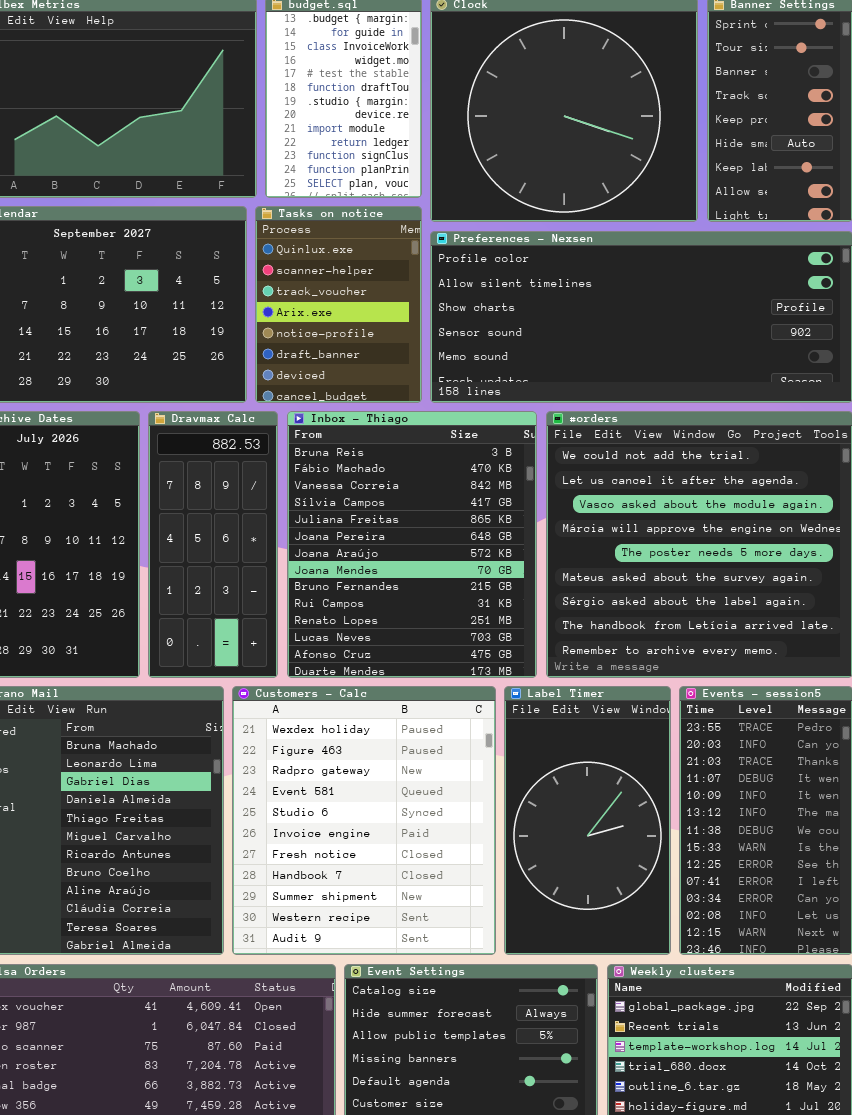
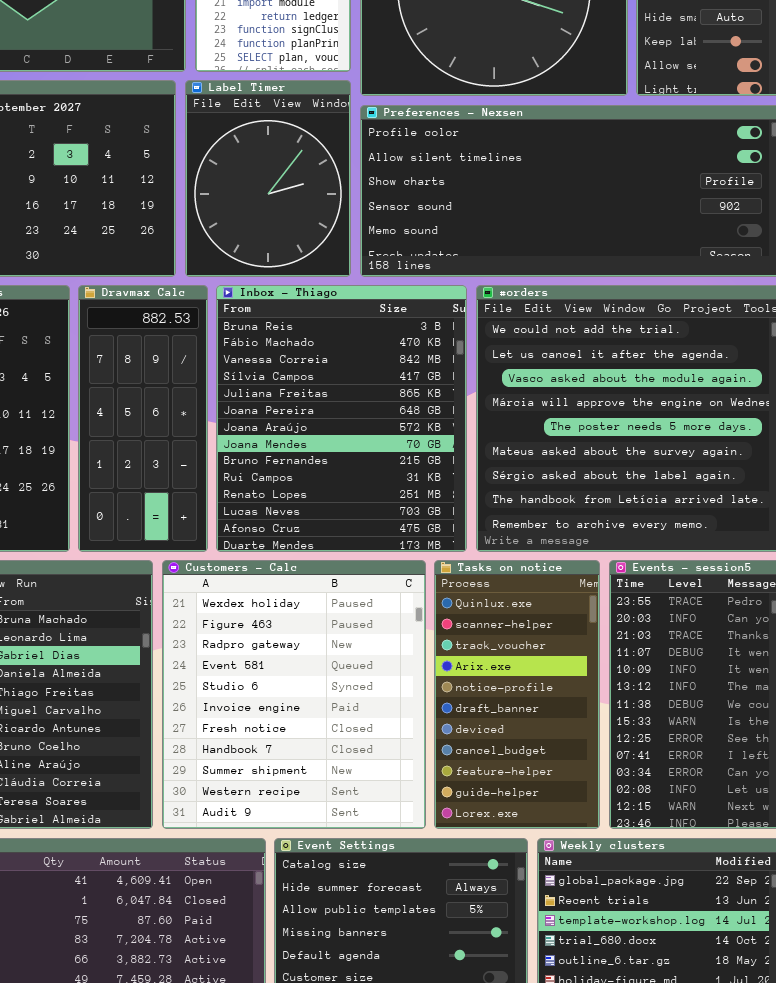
Tasks on notice: [255,206,422,403] -> [434,560,600,829], moved, resized
Label Timer: [504,686,671,955] -> [185,80,351,277], moved, resized

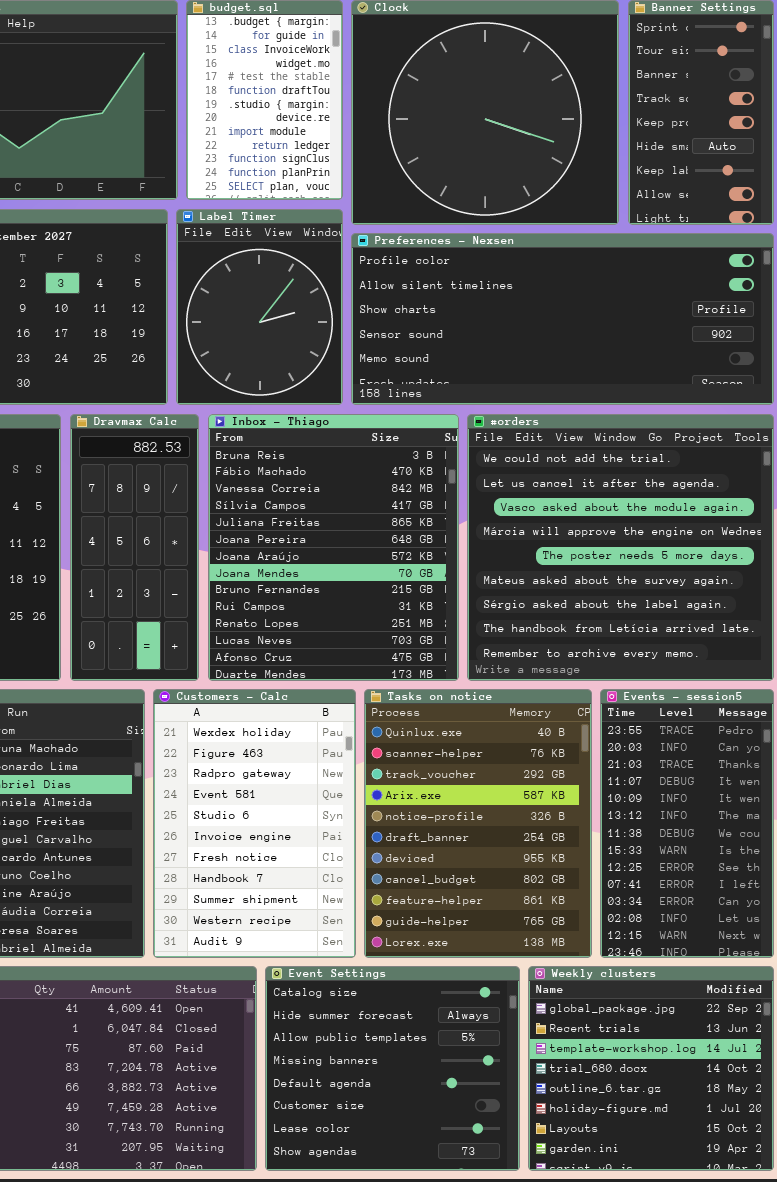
Customers - Calc: [162,560,426,829] -> [153,689,356,958], resized
Tasks on notice: [434,560,600,829] -> [364,689,592,958], resized

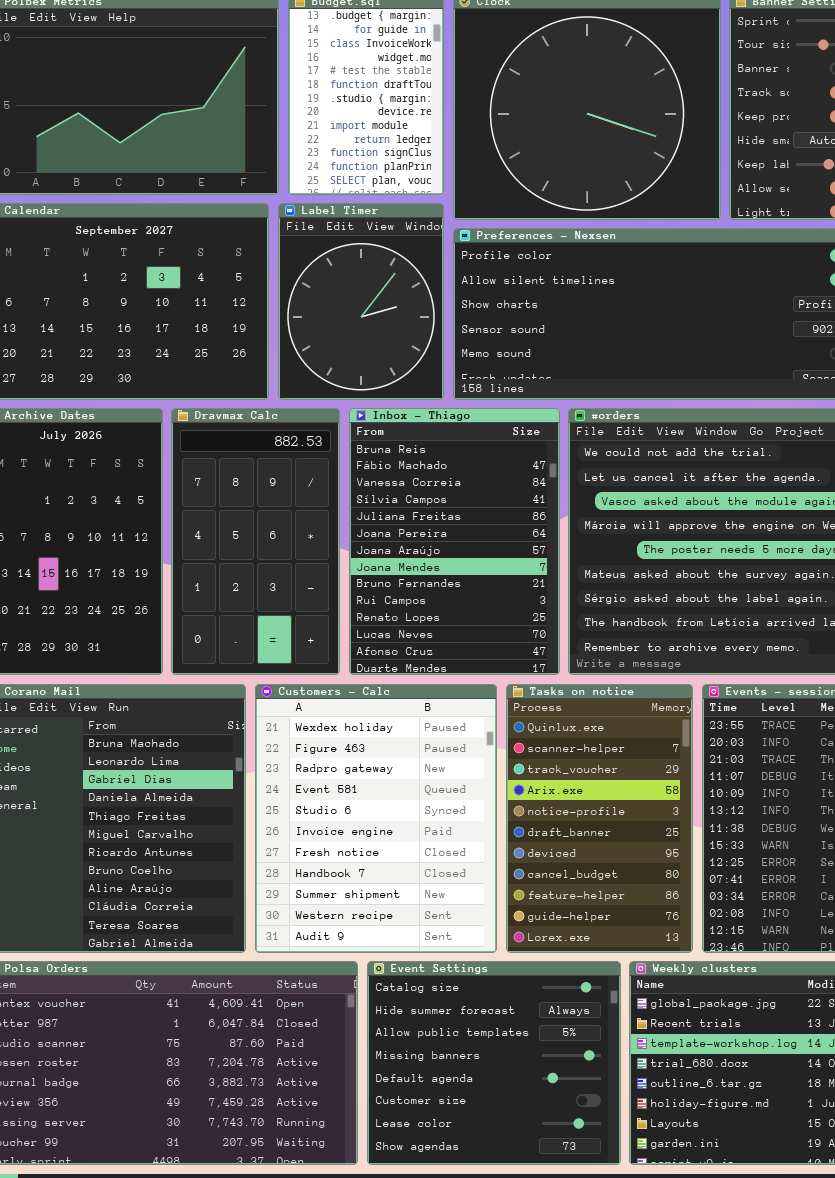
Dravmax Calc: [70,414,199,681] -> [171,408,340,675], resized
Inbox - Thiago: [208,414,459,681] -> [349,408,560,675], resized
Customers - Calc: [153,689,356,958] -> [255,684,497,953], resized
Tasks on notice: [364,689,592,958] -> [506,684,693,953], resized

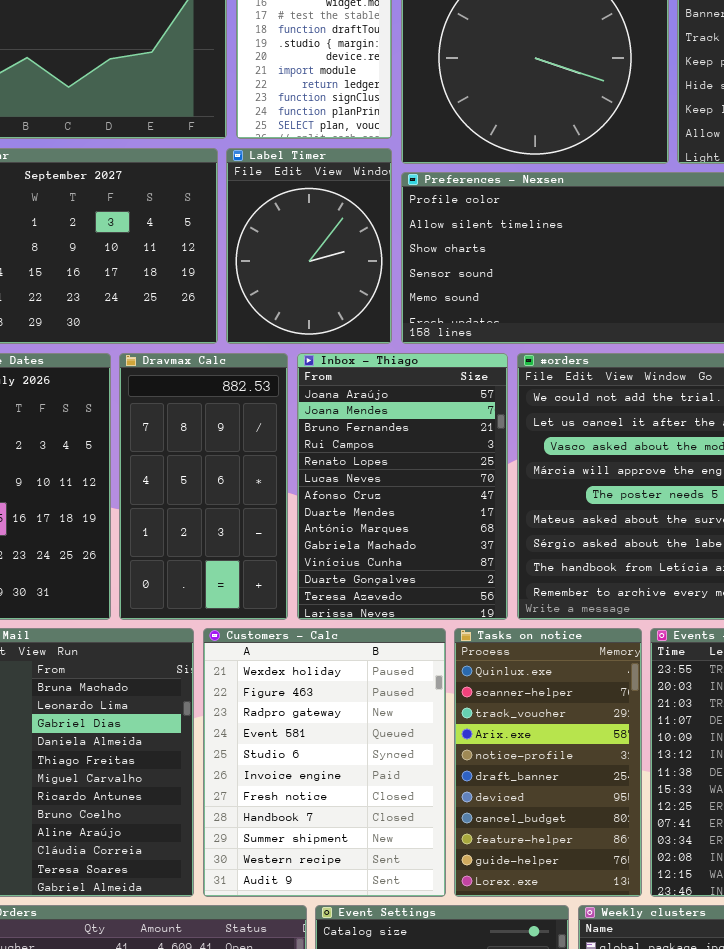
Inbox - Thiago: [349,408,560,675] -> [297,353,508,620], scrolled down 6 rows

